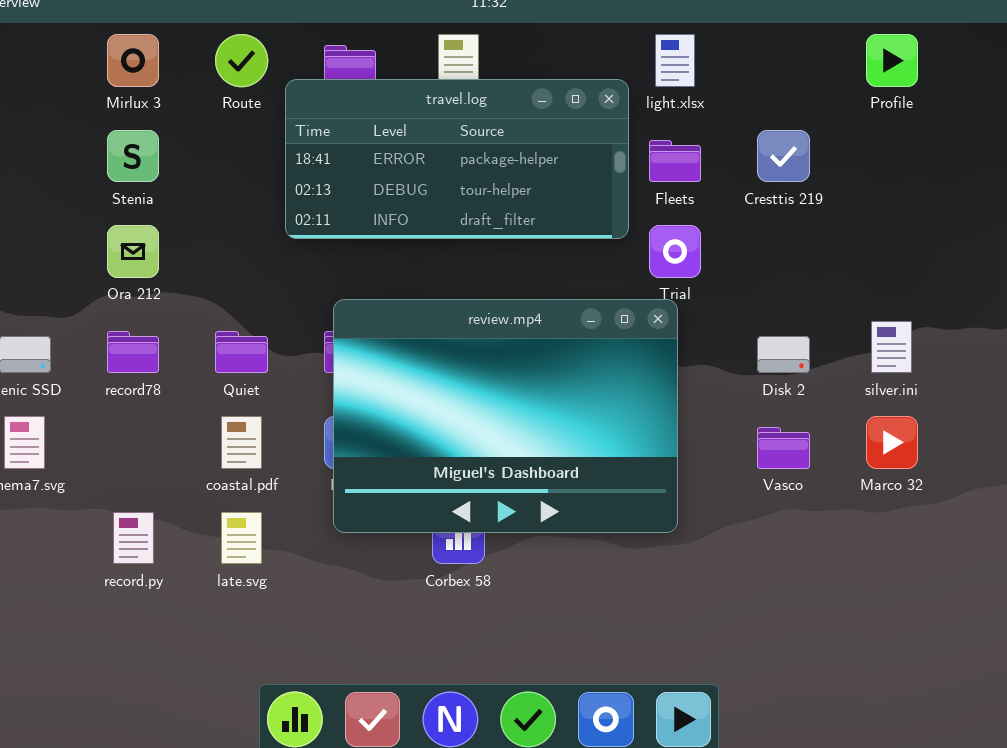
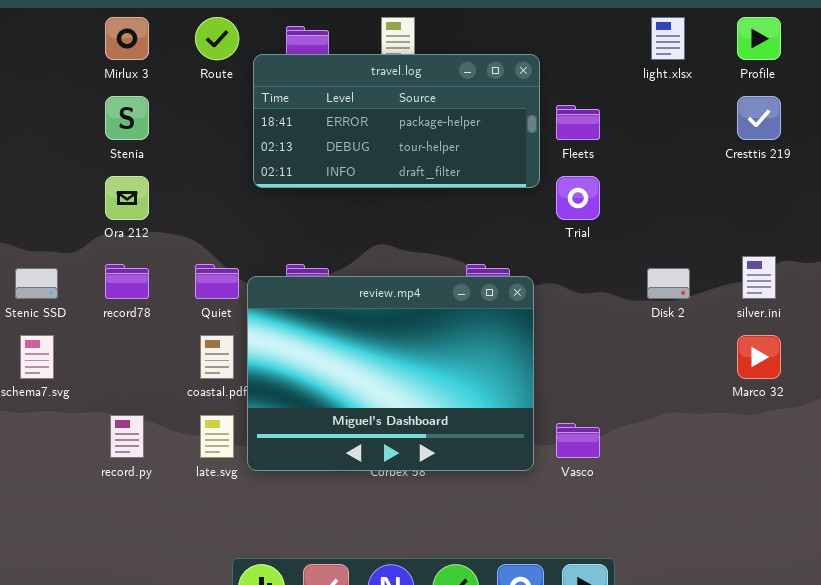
light.xlsx: [655,34,695,87] -> [651,17,685,60], moved
Cresttis 219: [757,130,810,182] -> [737,96,781,140], moved
review.mp4: [333,299,678,533] -> [247,276,534,471], moved
Vasco: [757,427,810,469] -> [556,423,600,458], moved

